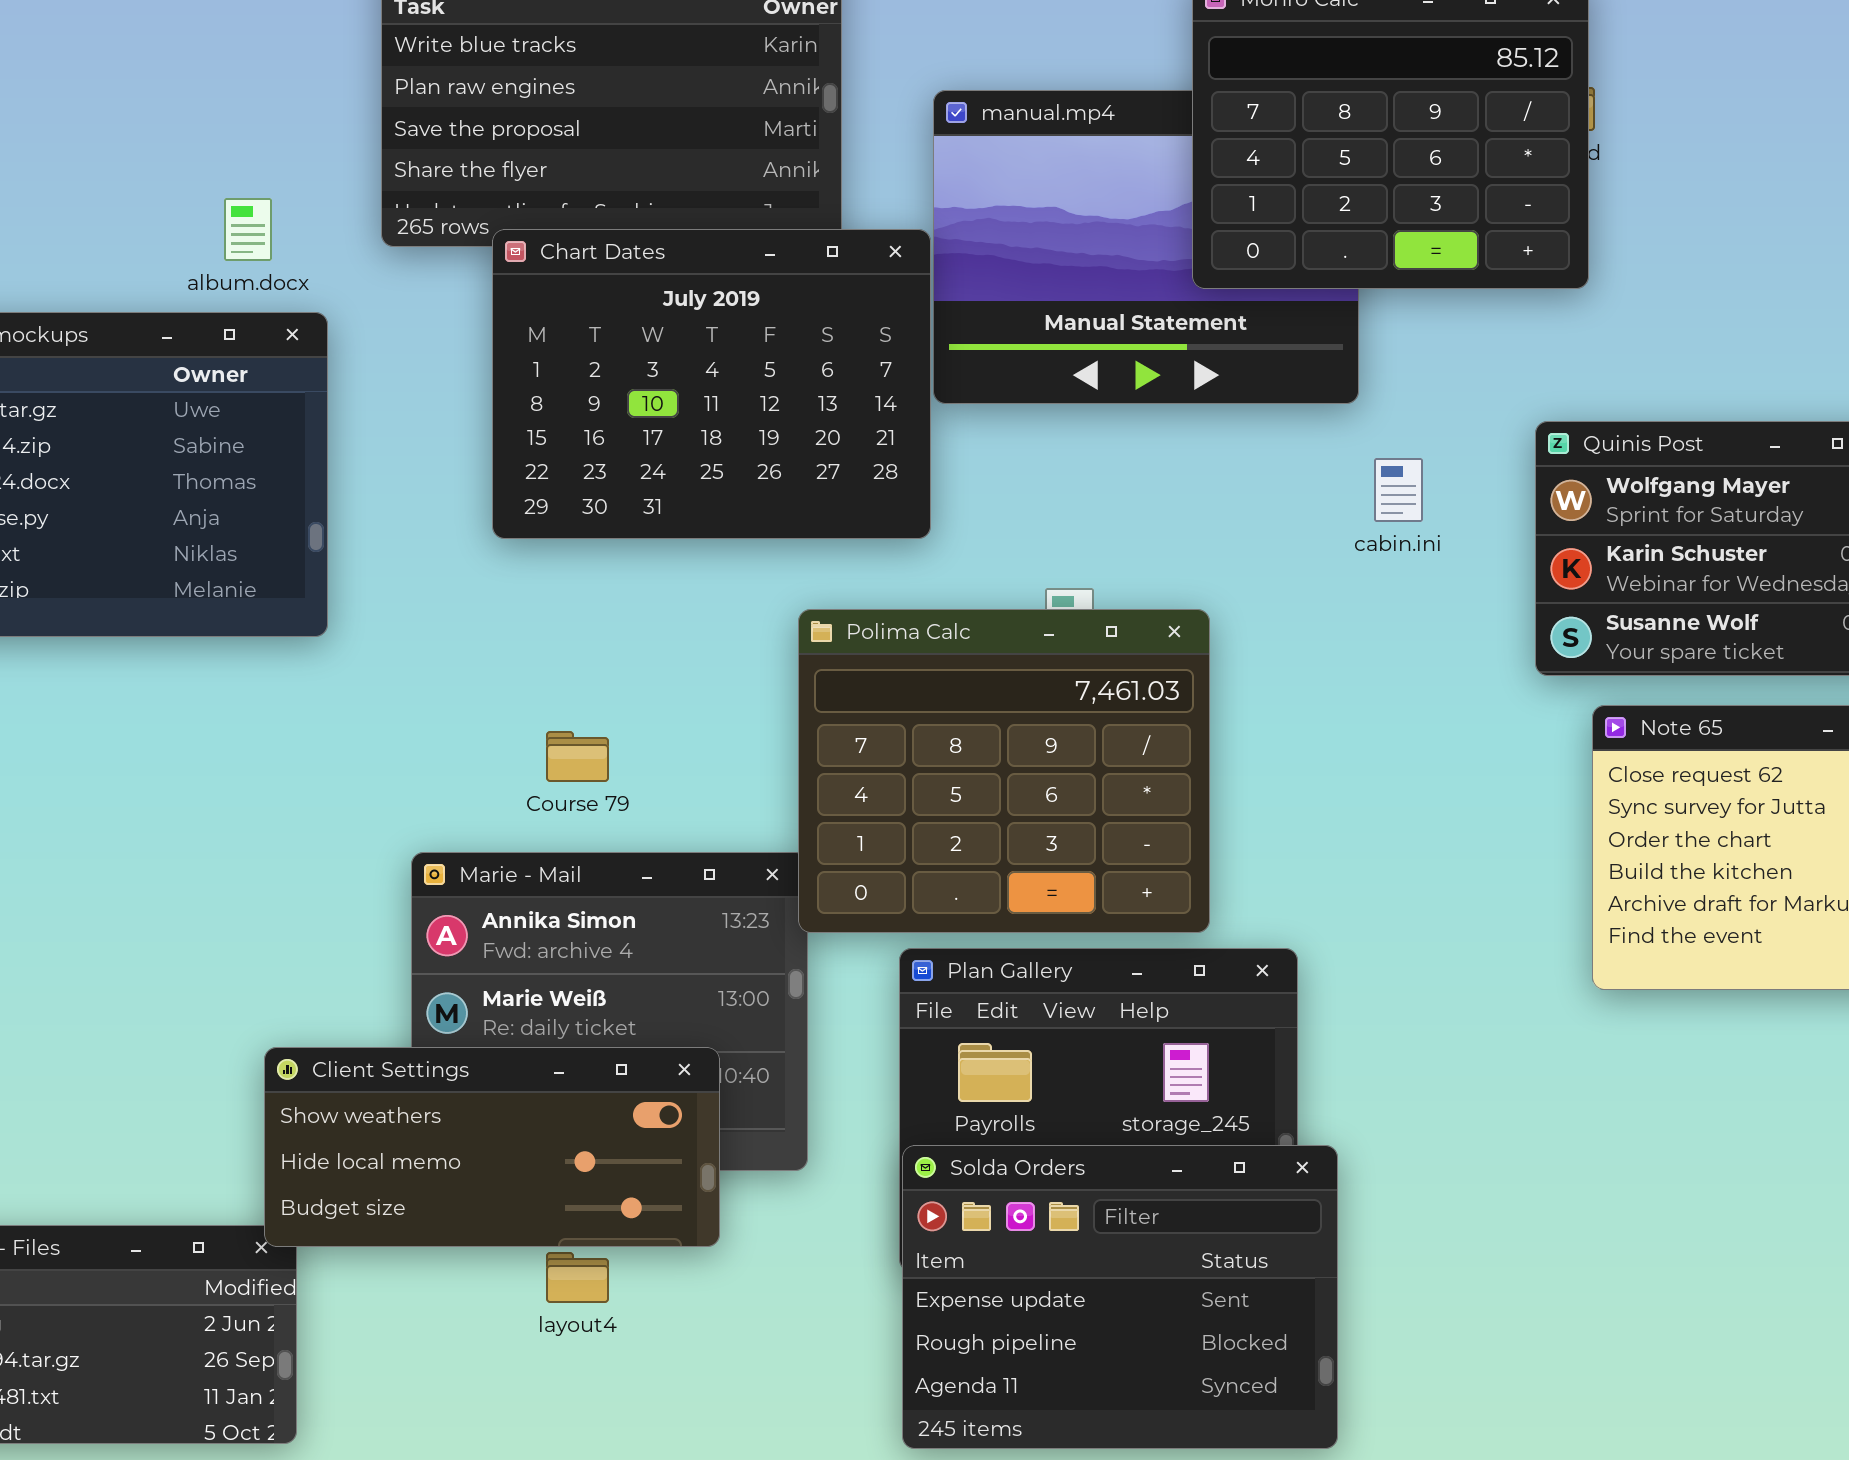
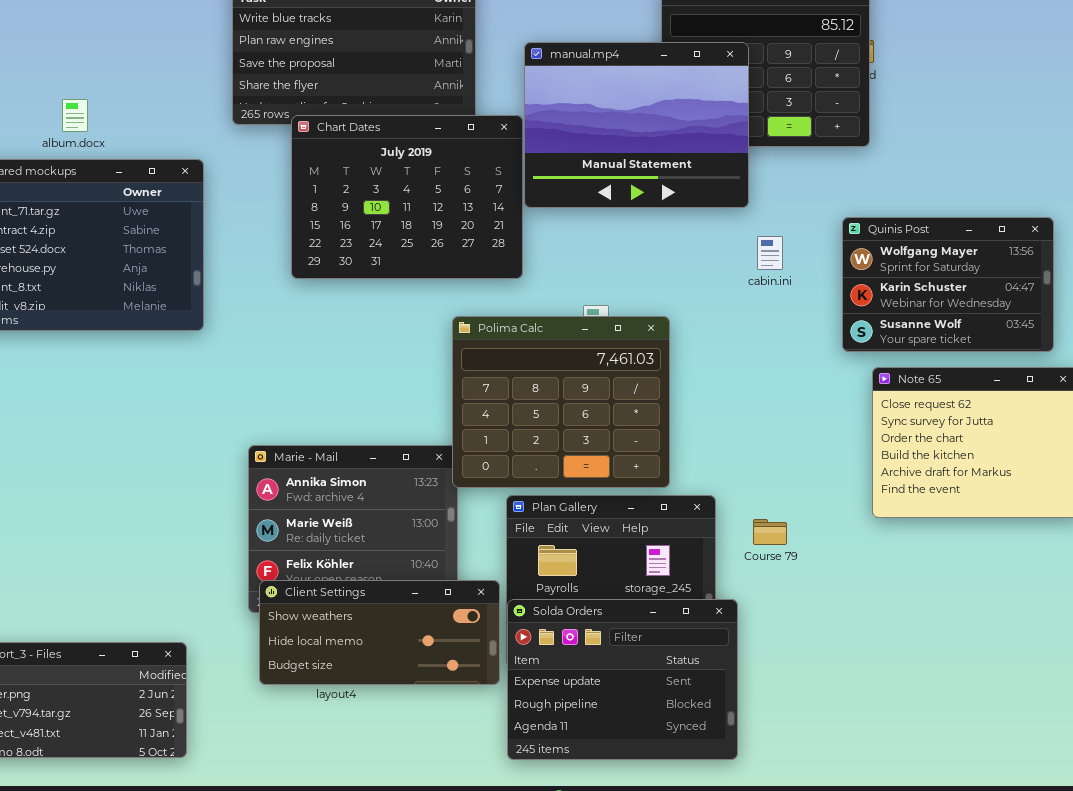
manual.mp4: [933,90,1359,404] -> [524,42,749,208], raised
album.docx: [224,198,272,261] -> [62,99,88,132], moved
Course 79: [546,731,609,782] -> [753,519,787,545], moved
Client Settings: [264,1047,720,1247] -> [259,580,500,685], moved

